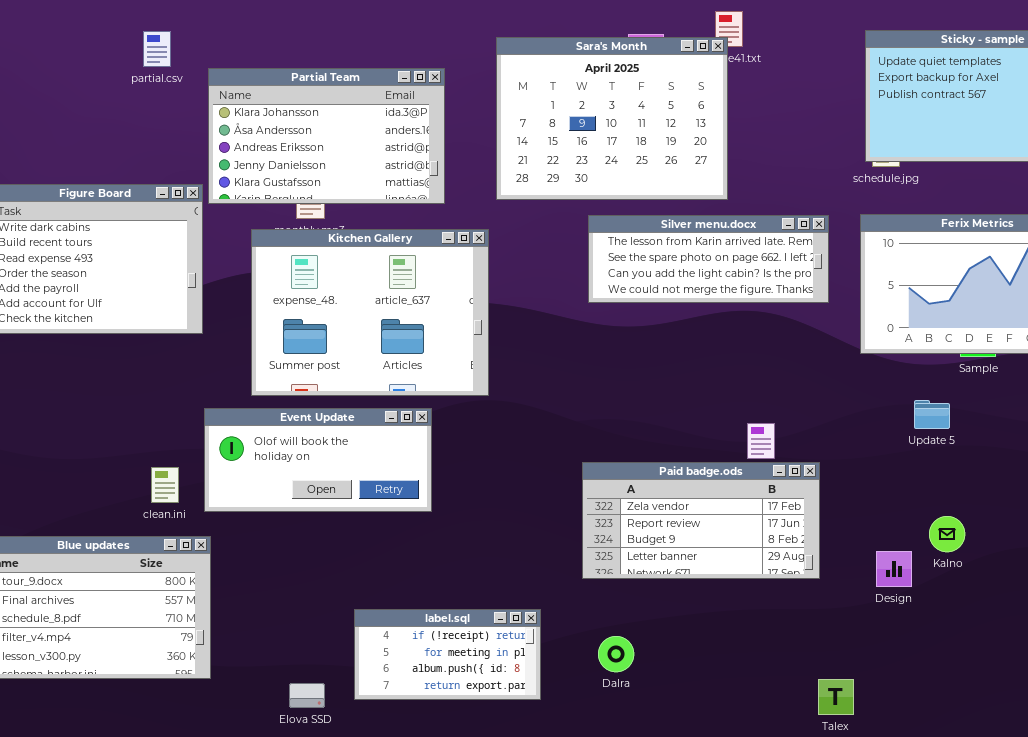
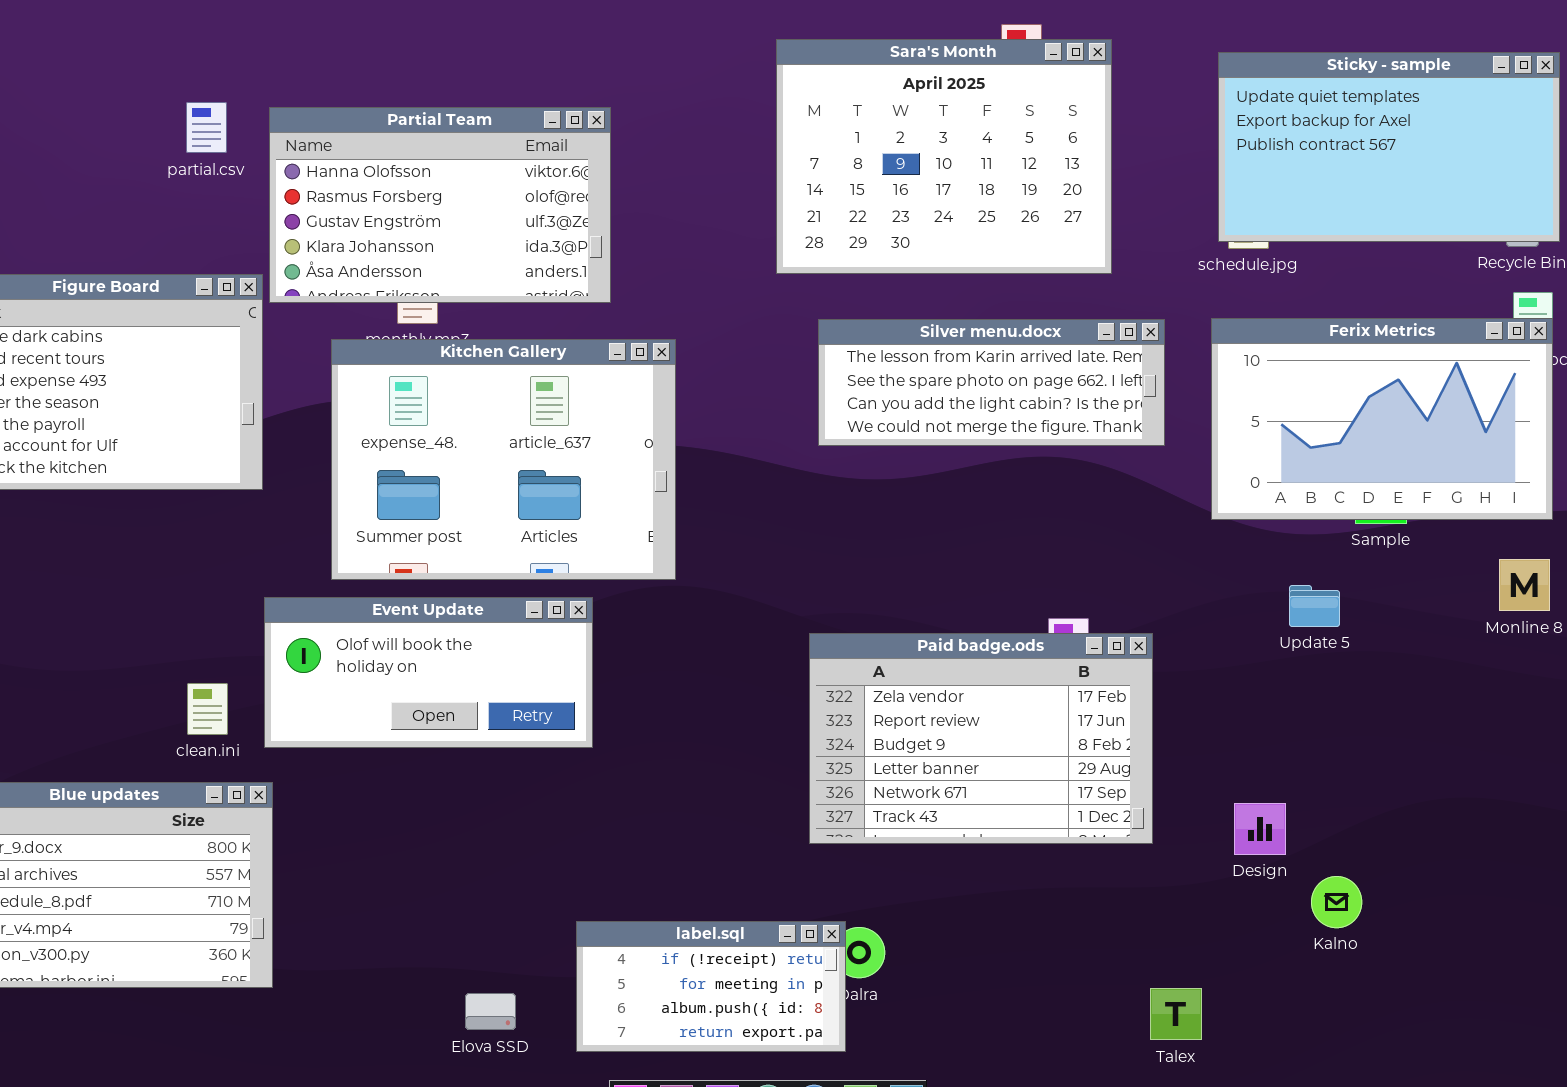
partial.csv: [143,31,171,67] -> [186,102,227,153], moved
Sara's Month: [496,37,728,200] -> [776,39,1112,274], moved
Partial Team: [208,68,445,204] -> [269,107,611,303], scrolled up 3 rows
Paid badge.ods: [582,462,820,579] -> [809,633,1153,844], resized
Kalno: [929,516,965,552] -> [1311,876,1362,928], moved
label.sql: [354,609,541,700] -> [576,921,846,1052], moved
Elova SSD: [289,683,325,708] -> [465,993,516,1030], moved

